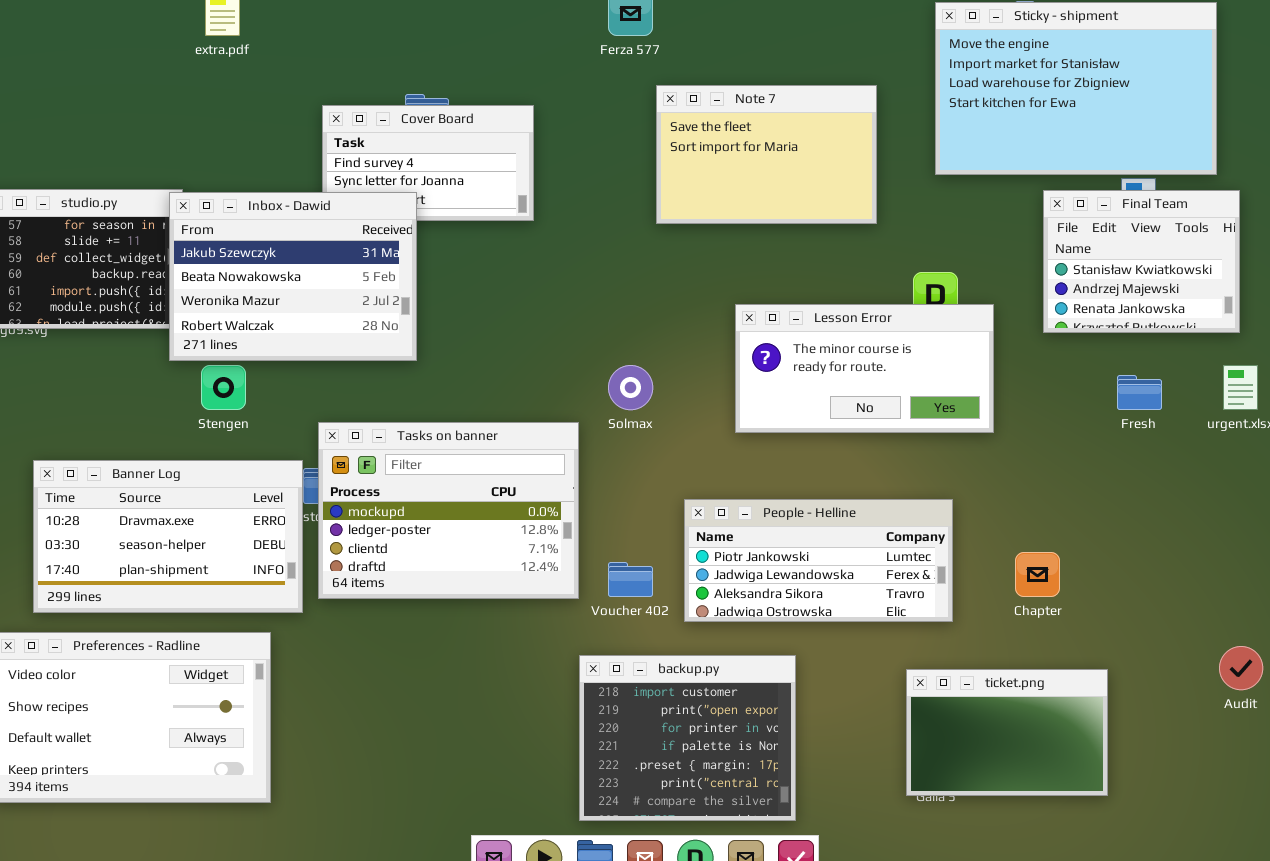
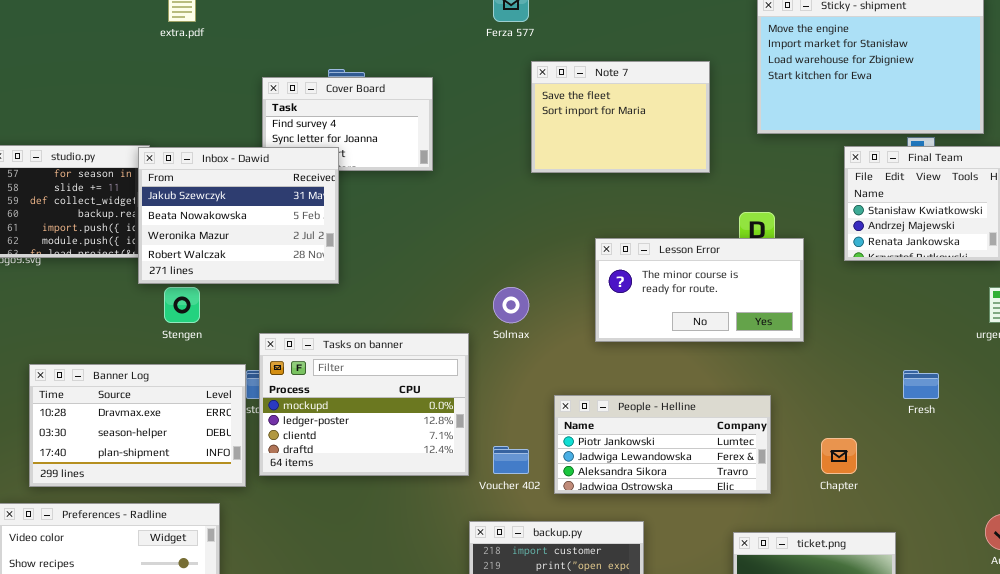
Fresh: [1117,375,1162,410] -> [903,370,939,399], moved

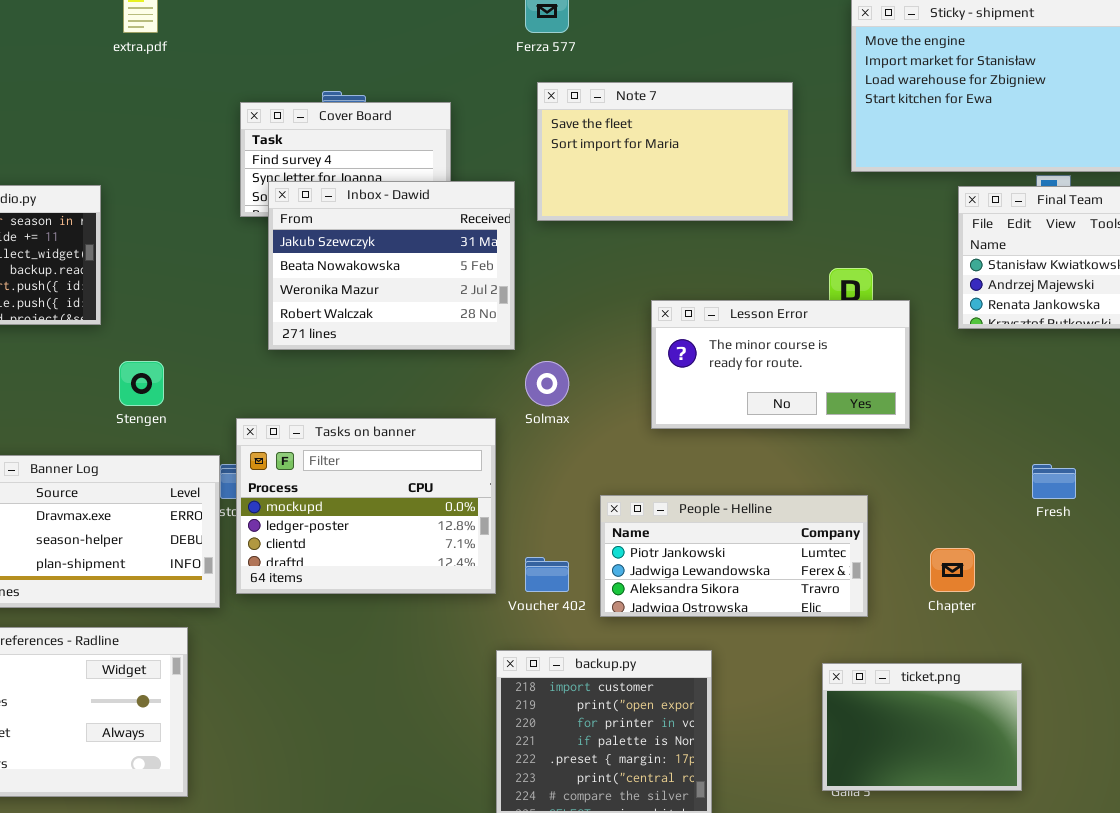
Note 7: [531,61,710,173] -> [537,82,793,221], resized
Inbox - Dawid: [138,147,339,284] -> [268,181,515,350], moved

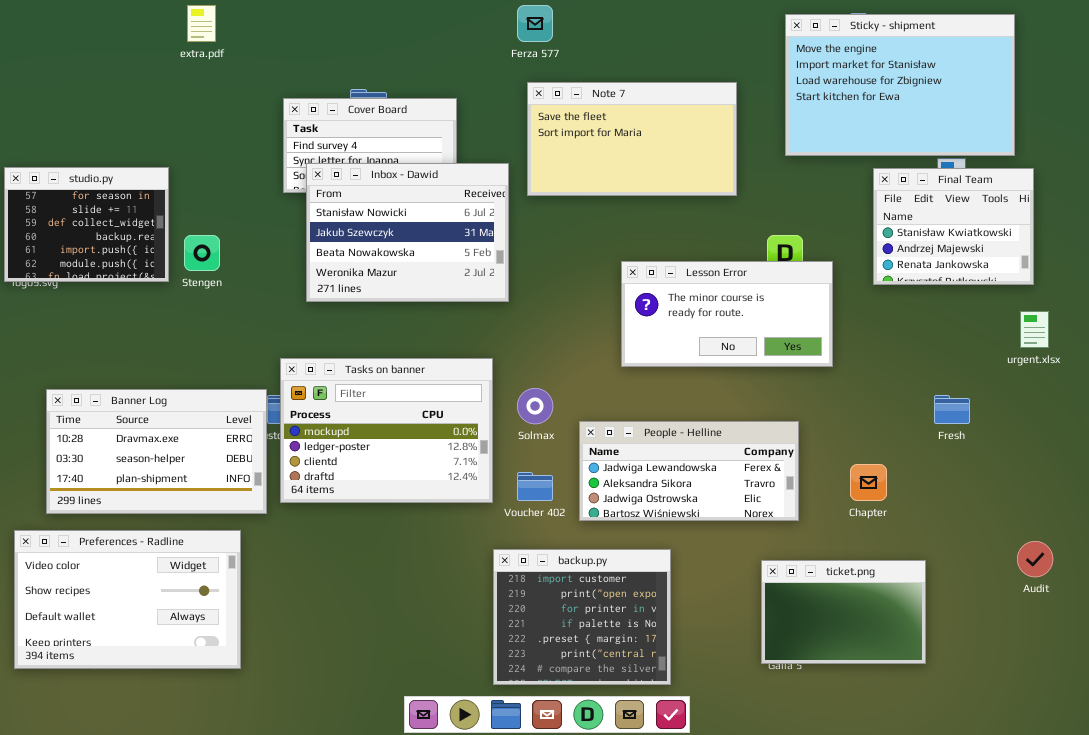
Inbox - Dawid: [268,181,515,350] -> [306,163,509,302], scrolled up 1 row
Stengen: [119,361,164,406] -> [184,235,220,271], moved
Solmax: [525,361,569,406] -> [517,388,553,424], moved
People - Helline: [600,495,868,617] -> [579,421,799,521], scrolled down 1 row

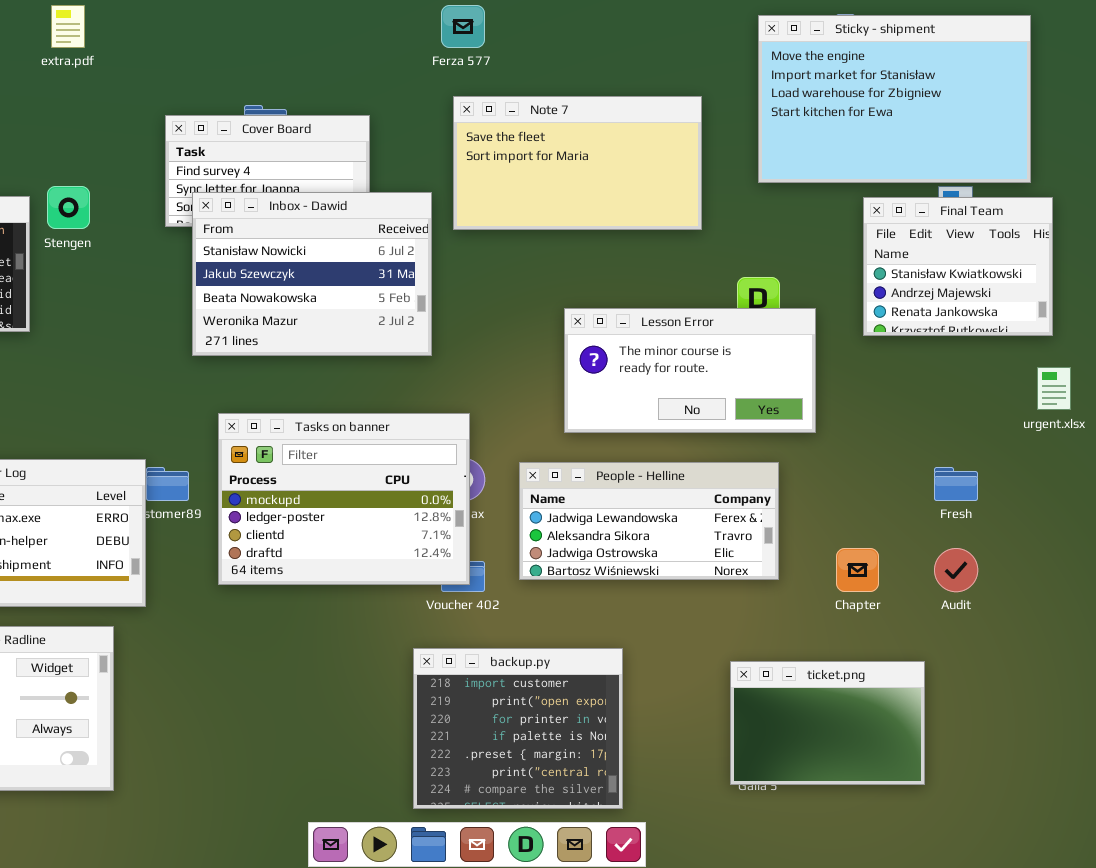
Stengen: [184,235,220,271] -> [47,186,90,229], moved
Tasks on banner: [280,358,493,503] -> [218,413,470,585], moved
People - Helline: [579,421,799,521] -> [519,462,779,580], moved
Audit: [1017,541,1053,577] -> [934,548,978,592], moved

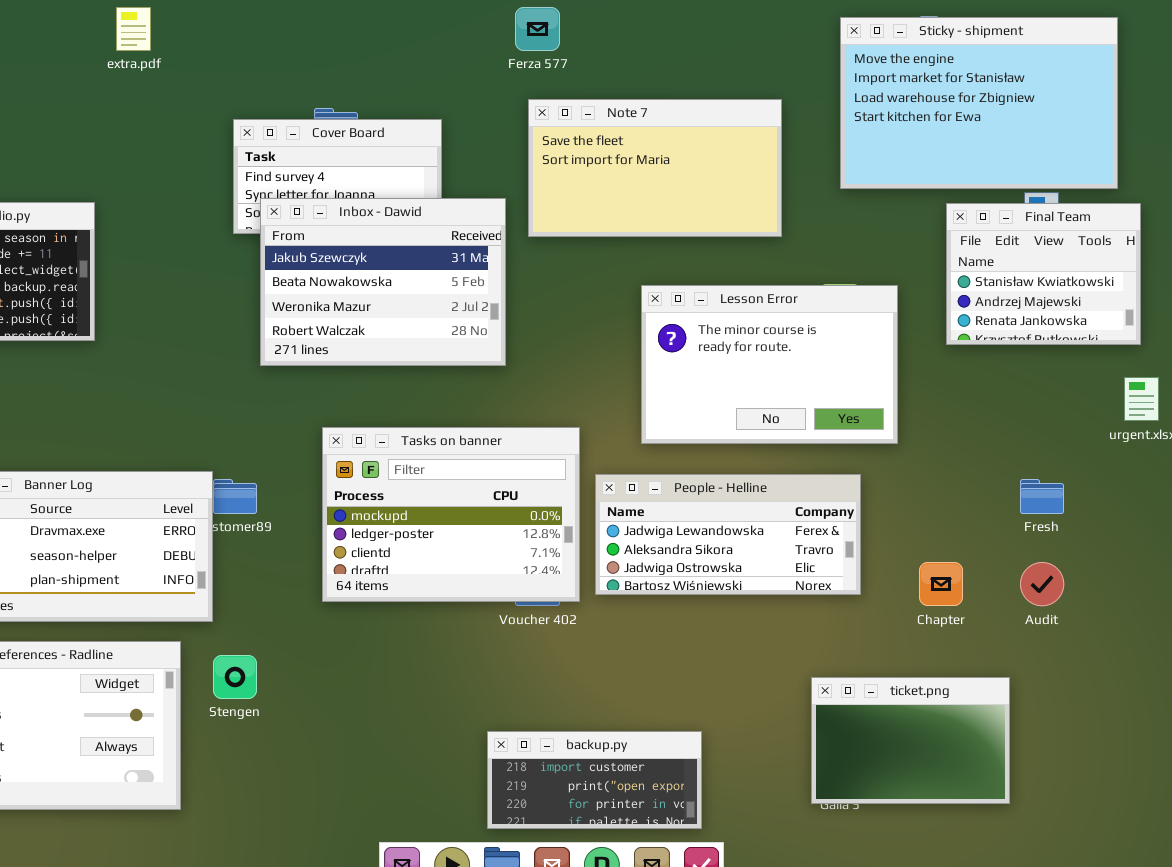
Stengen: [47,186,90,229] -> [213,655,257,699], moved
Inbox - Dawid: [192,192,432,356] -> [260,198,506,366], scrolled down 1 row
Lesson Error: [564,308,816,433] -> [641,285,898,444], resized
Tasks on banner: [218,413,470,585] -> [322,427,580,602], moved
backup.py: [413,648,623,809] -> [487,731,702,829], resized

